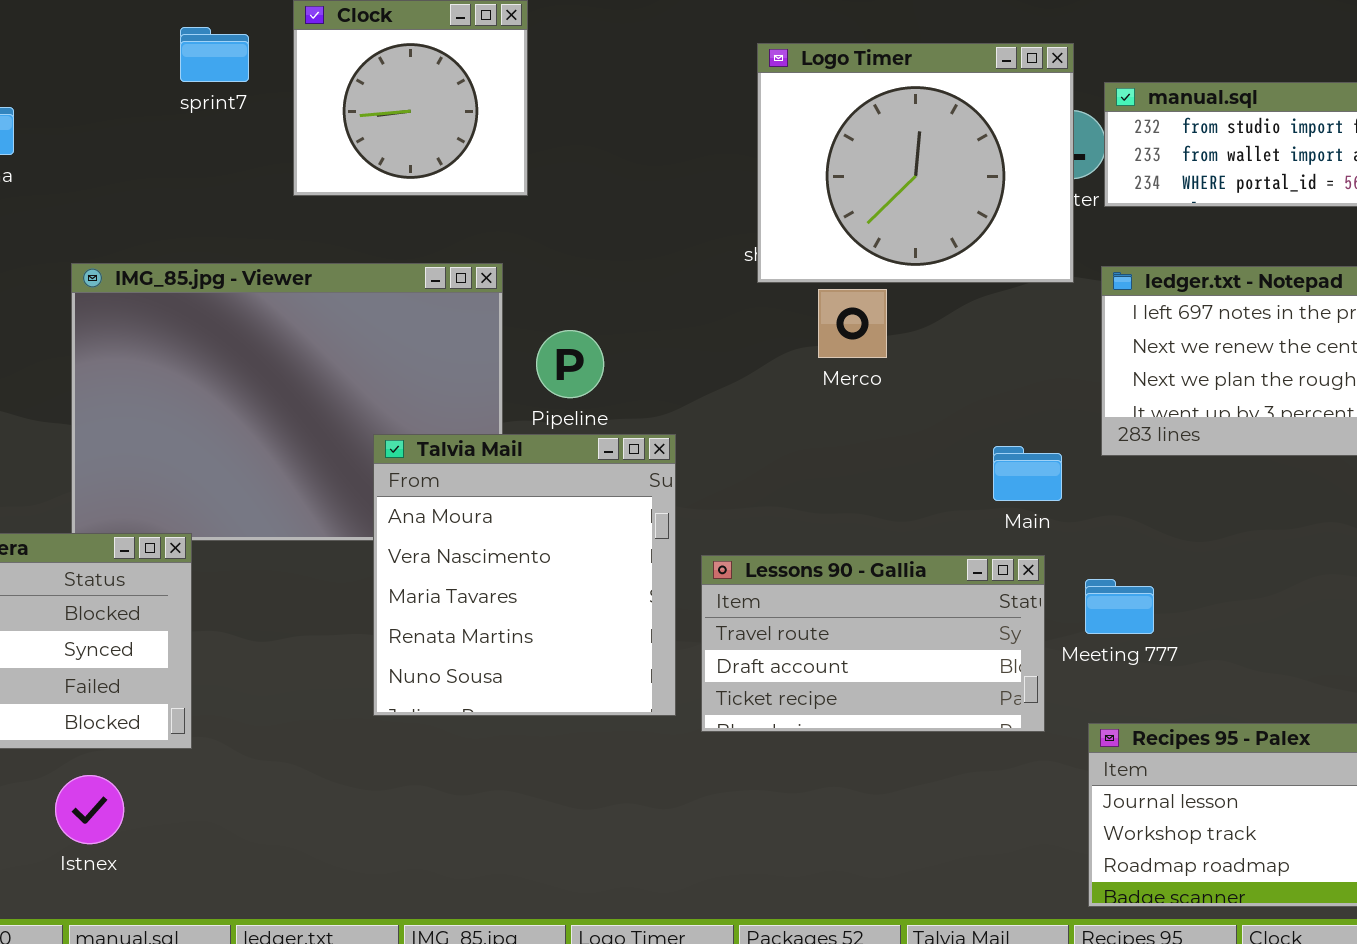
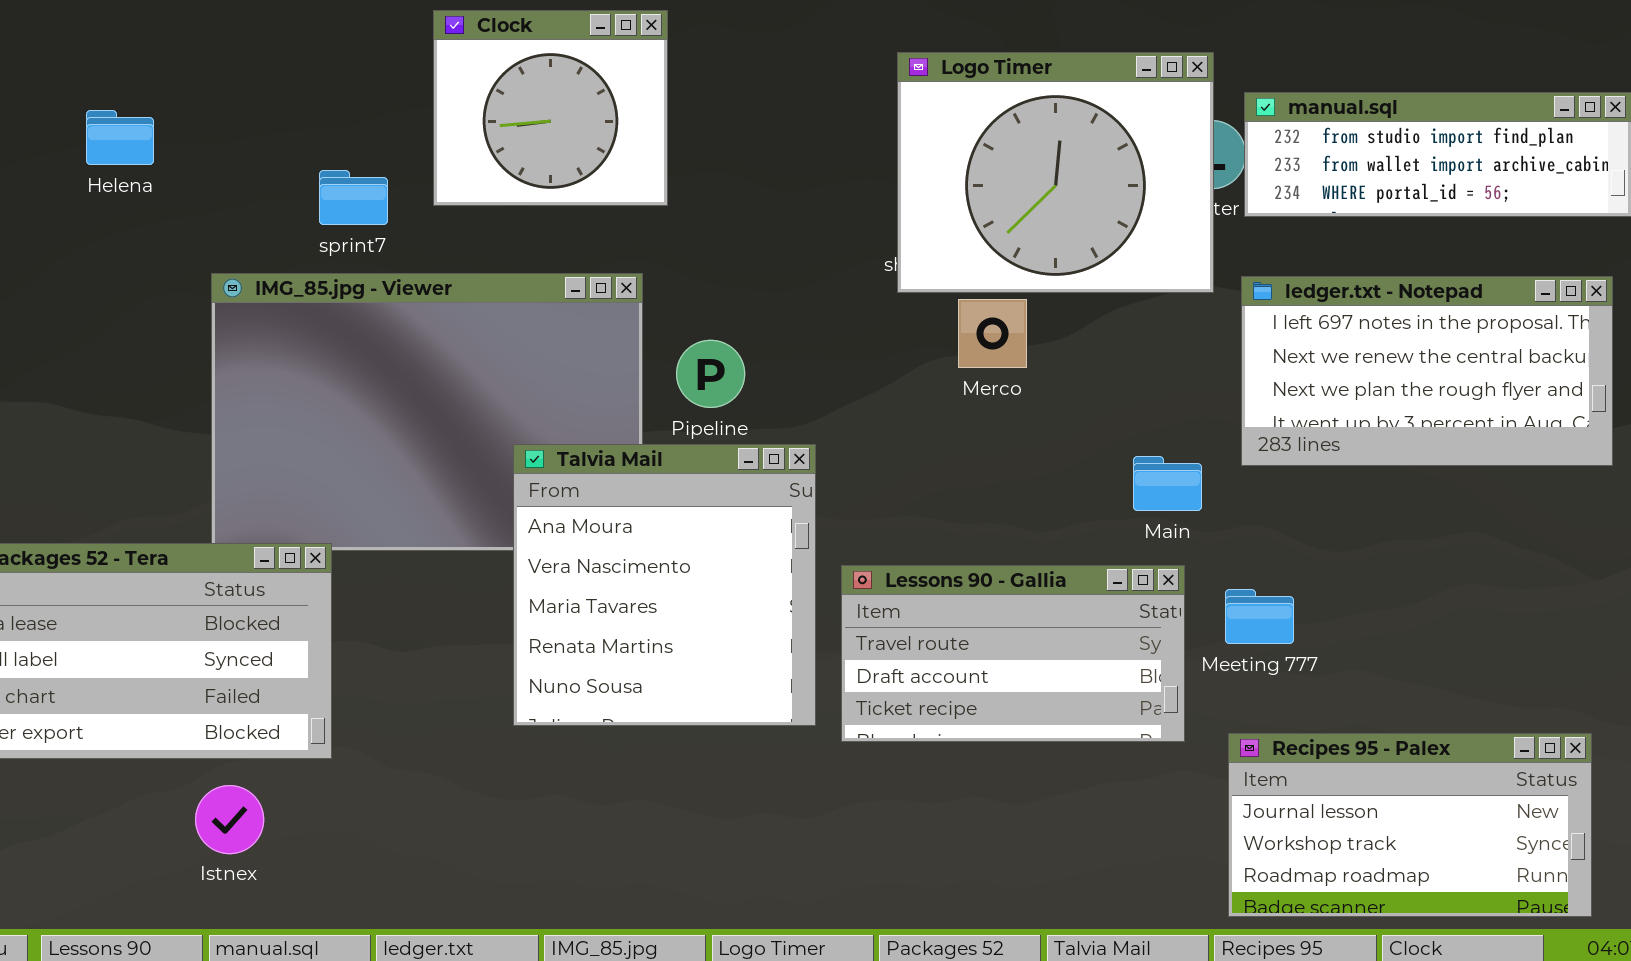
sprint7: [180,27,249,82] -> [319,170,388,225], moved

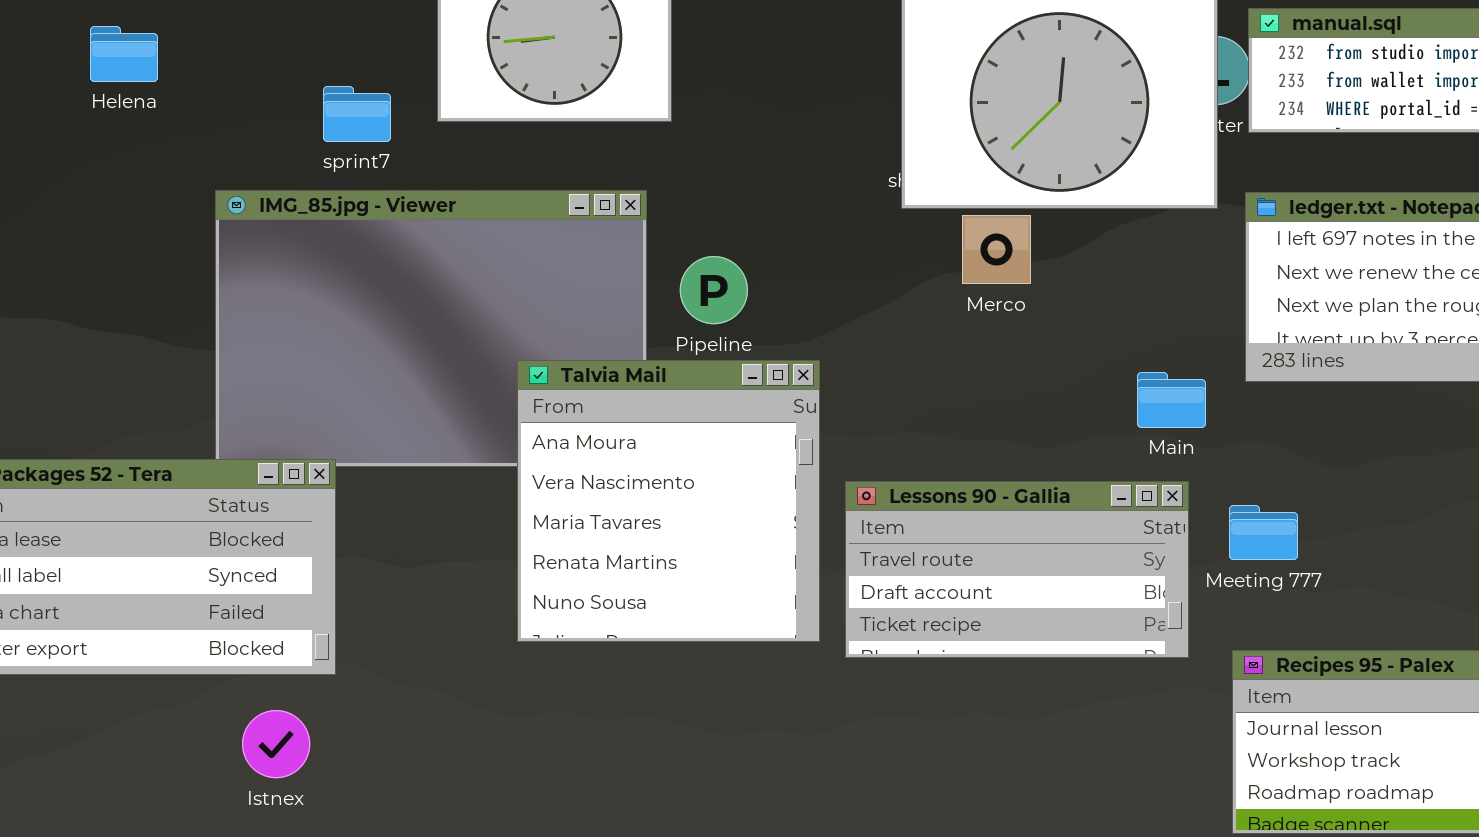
Istnex: [195,785,264,854] -> [242,710,310,778], moved

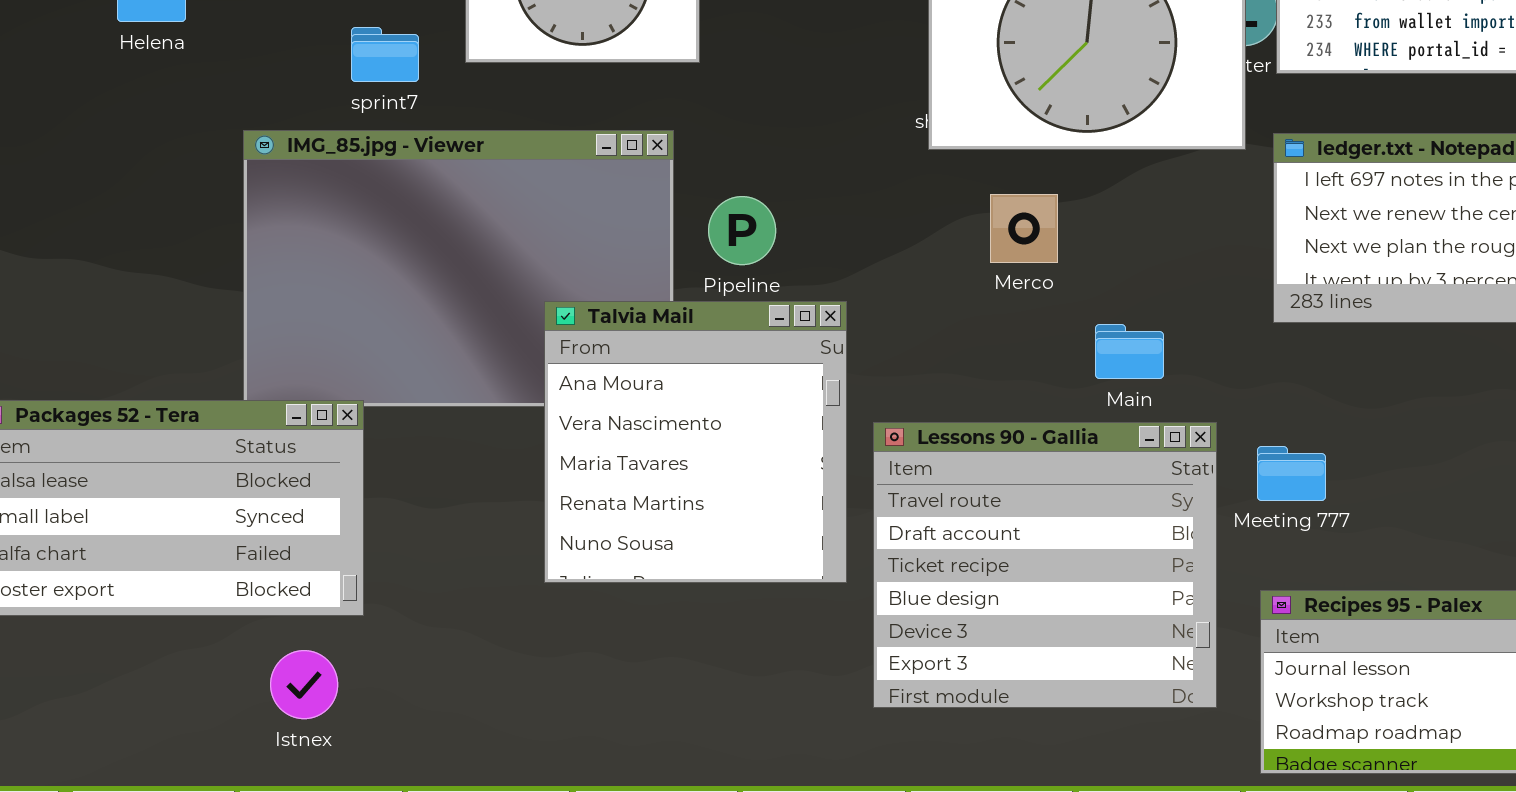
Merco: [962,215,1031,284] -> [990,194,1058,263], moved
Main: [1137,372,1206,428] -> [1095,324,1164,379], moved
Lessons 90 - Gallia: [845,481,1189,658] -> [873,422,1217,708], resized

